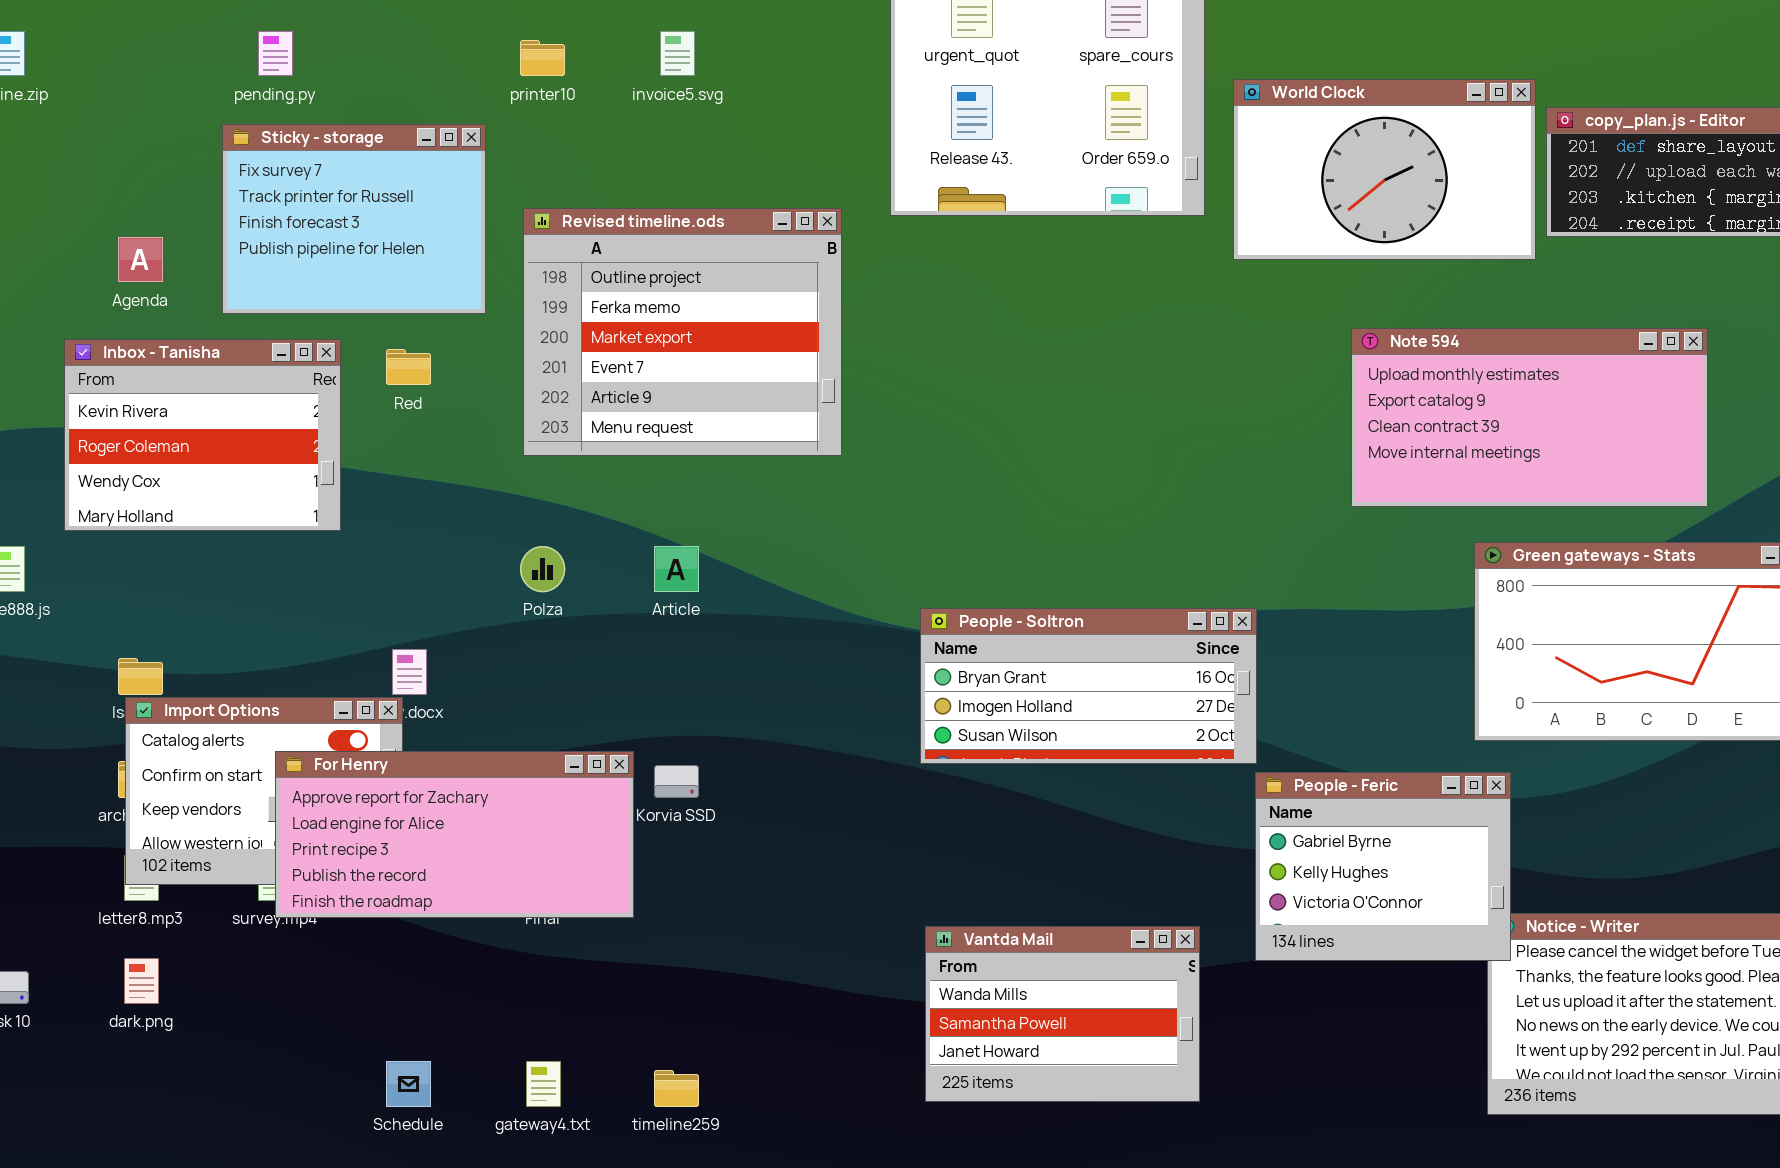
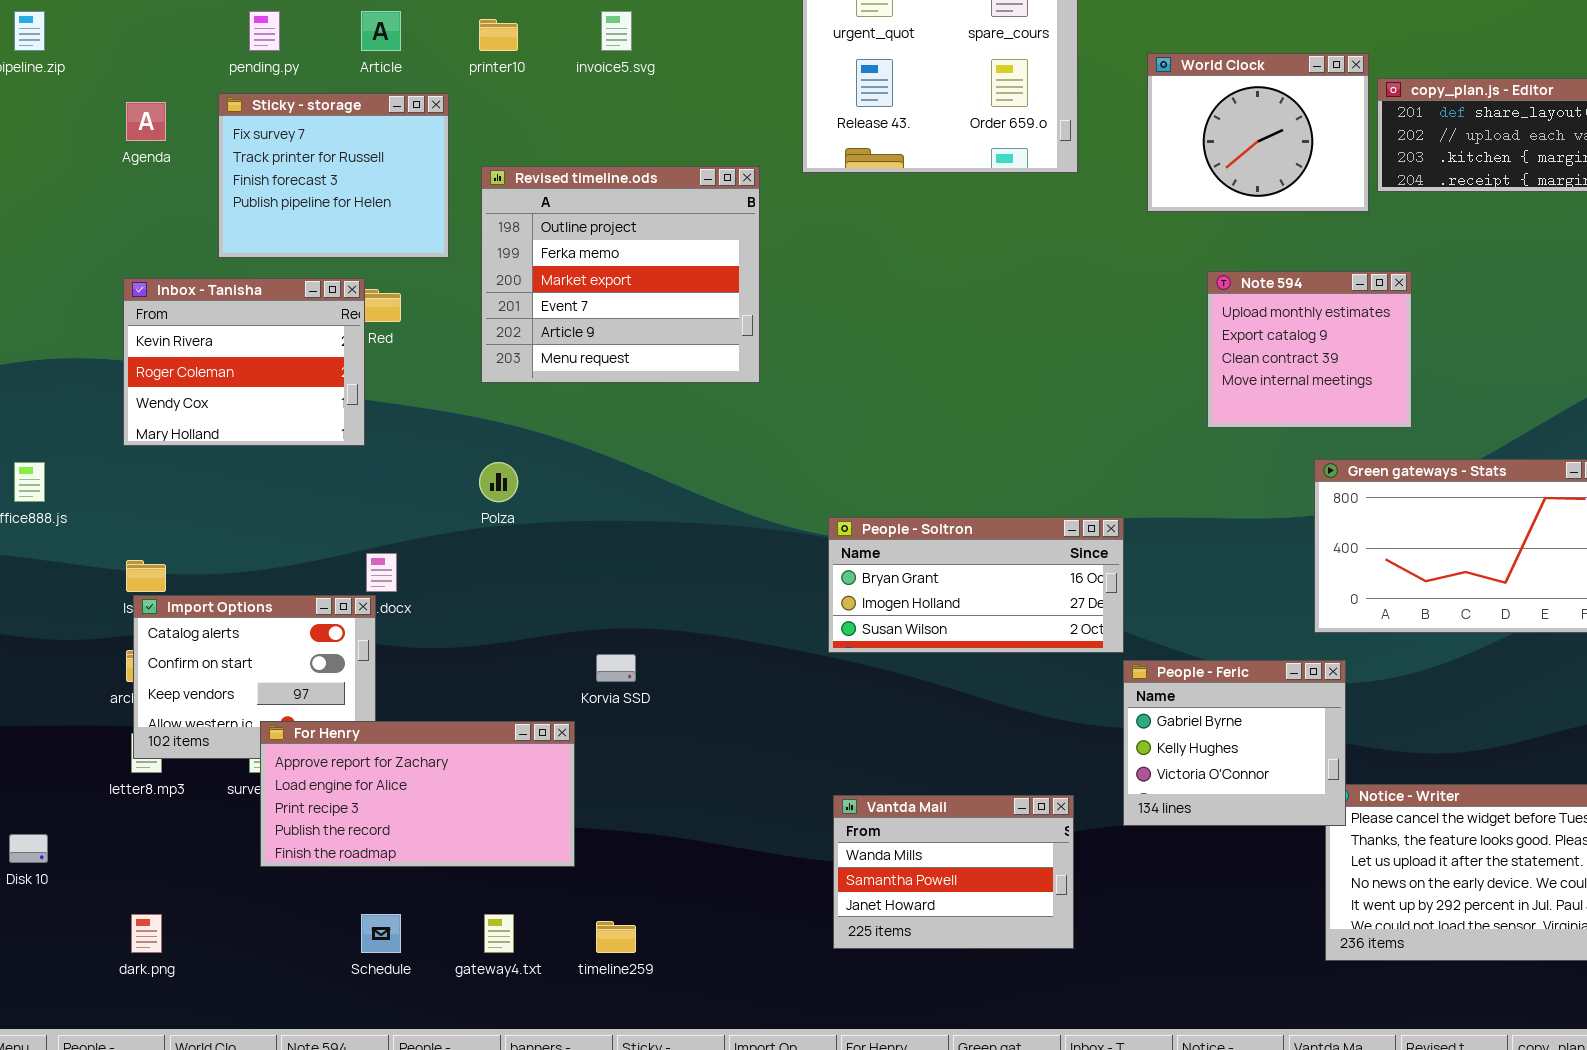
World Clock: [1233,79,1536,260] -> [1147,53,1369,212], resized
Agenda: [118,237,163,282] -> [126,102,166,141], moved
Note 594: [1351,328,1708,507] -> [1207,271,1412,428], resized
Inbox - Tanisha: [64,339,341,531] -> [123,278,365,446], moved
Article: [654,546,699,592] -> [361,11,401,51], moved
For Henry: [275,751,634,918] -> [260,721,575,867], moved
dark.png: [124,958,159,1004] -> [131,914,162,953], moved

